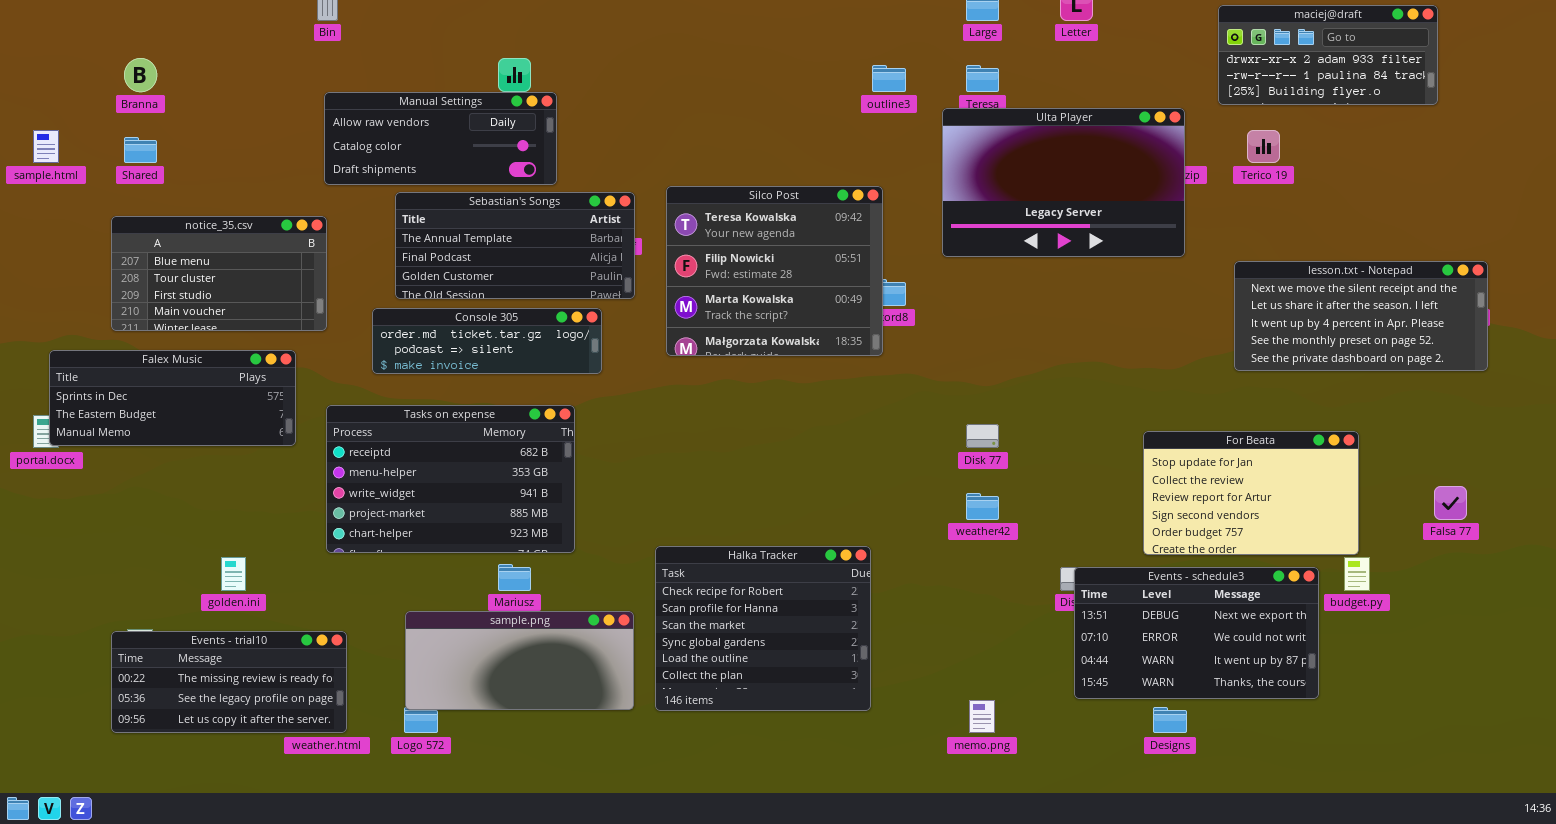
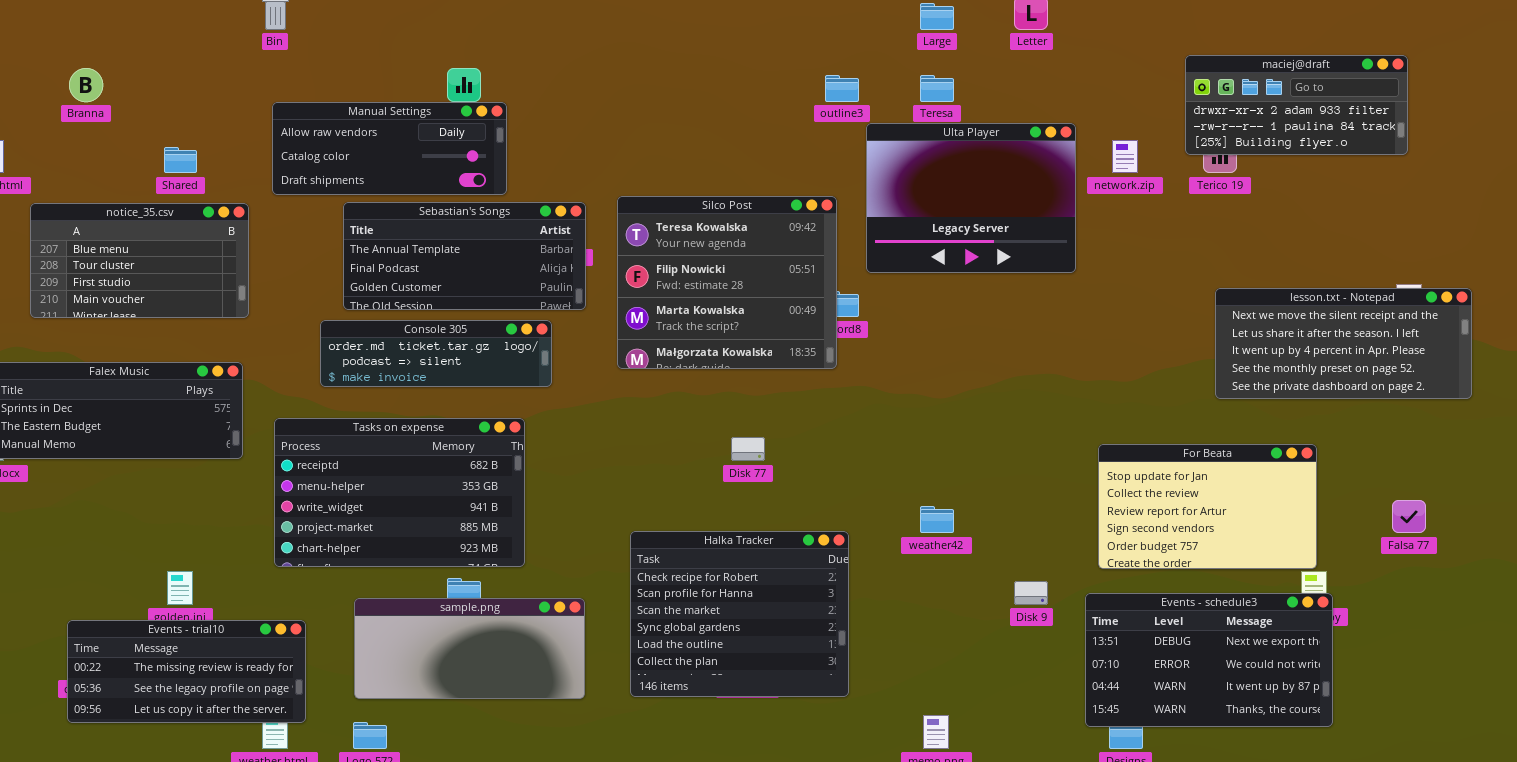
maciej@draft: [1218,5,1438,105] -> [1185,55,1408,155], moved
Ulta Player: [942,108,1185,257] -> [866,123,1076,273], moved, resized
Shared: [124,137,157,163] -> [164,147,197,173], moved
notice_35.csv: [111,216,327,331] -> [30,203,249,318], moved
lesson.txt - Notepad: [1234,261,1488,371] -> [1215,288,1472,399], moved
Disk 77: [966,424,999,448] -> [731,437,765,461], moved
Halka Tracker: [655,546,871,711] -> [630,531,849,697], moved
Events - schedule3: [1074,567,1319,699] -> [1085,593,1333,727], moved
sample.png: [405,611,634,710] -> [354,598,585,699], moved
Events - trial10: [111,631,347,733] -> [67,620,306,723], moved

